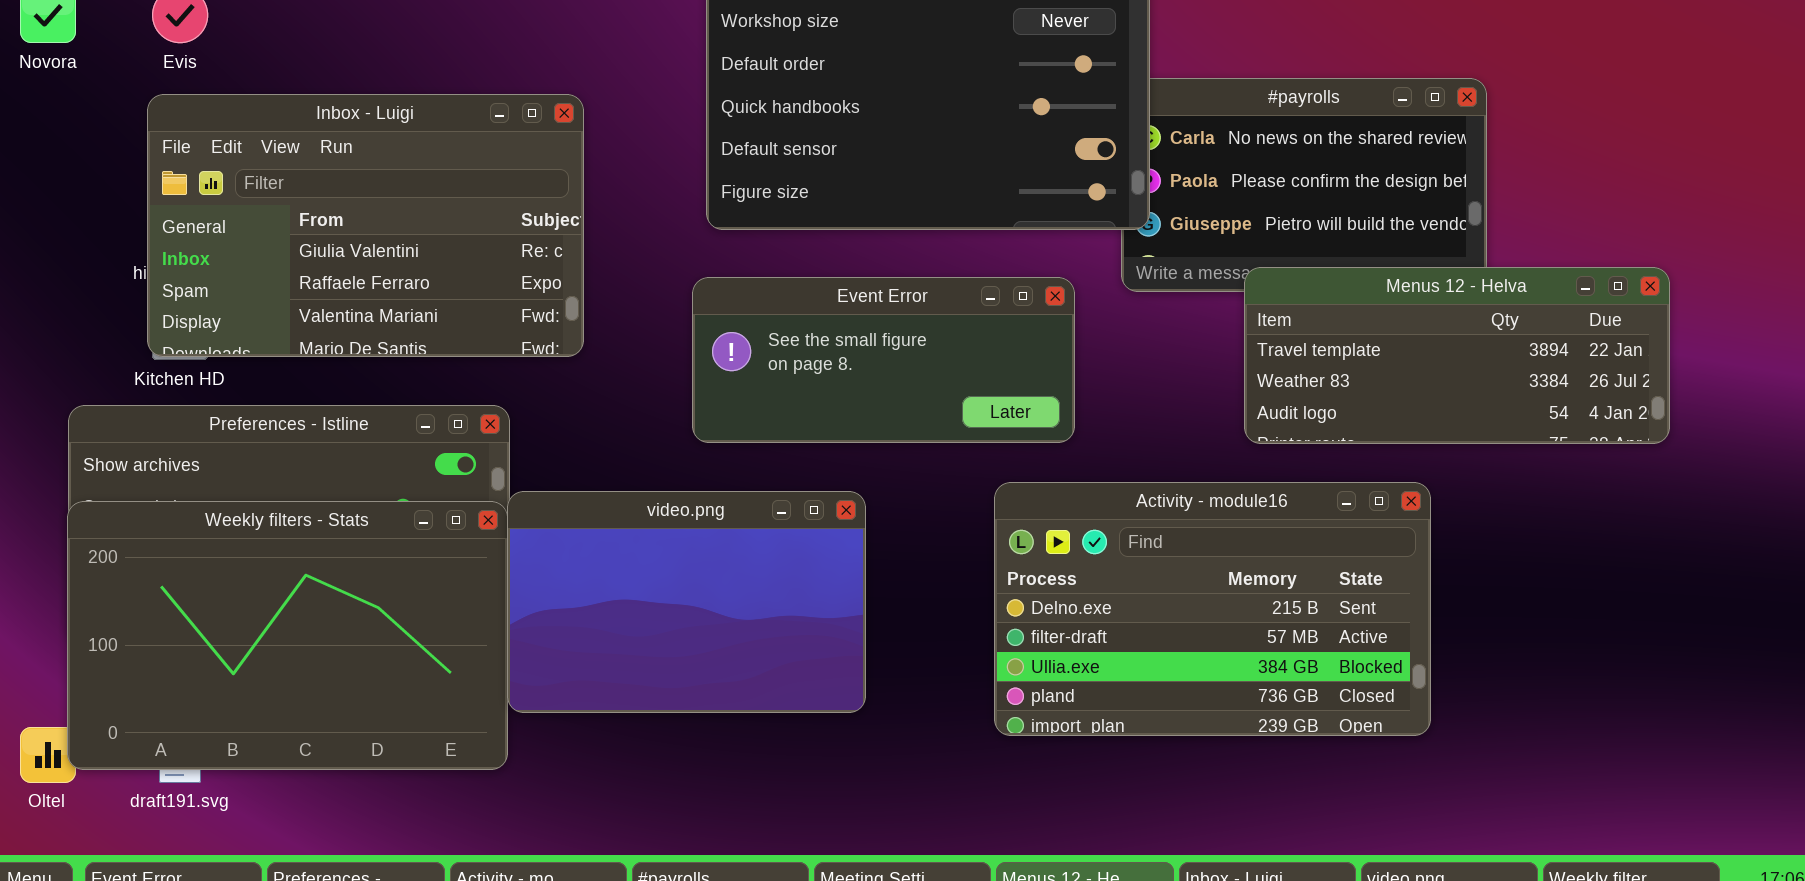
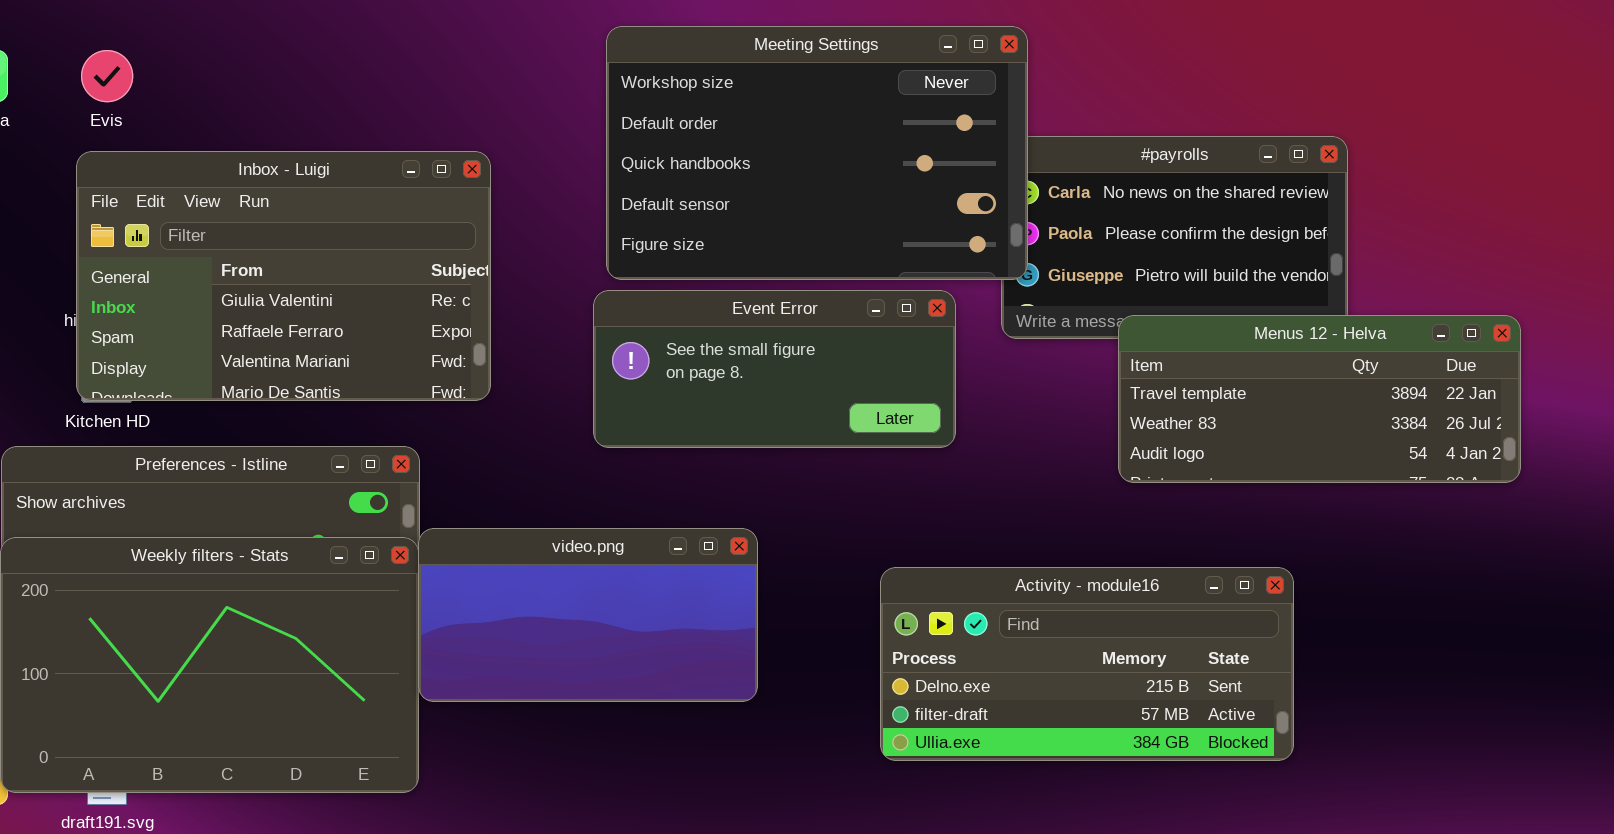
Event Error: [692,277,1075,443] -> [593,290,956,448], moved
Activity - module16: [994,482,1431,736] -> [880,567,1294,761], resized
video.png: [507,491,866,713] -> [418,528,758,702], resized

